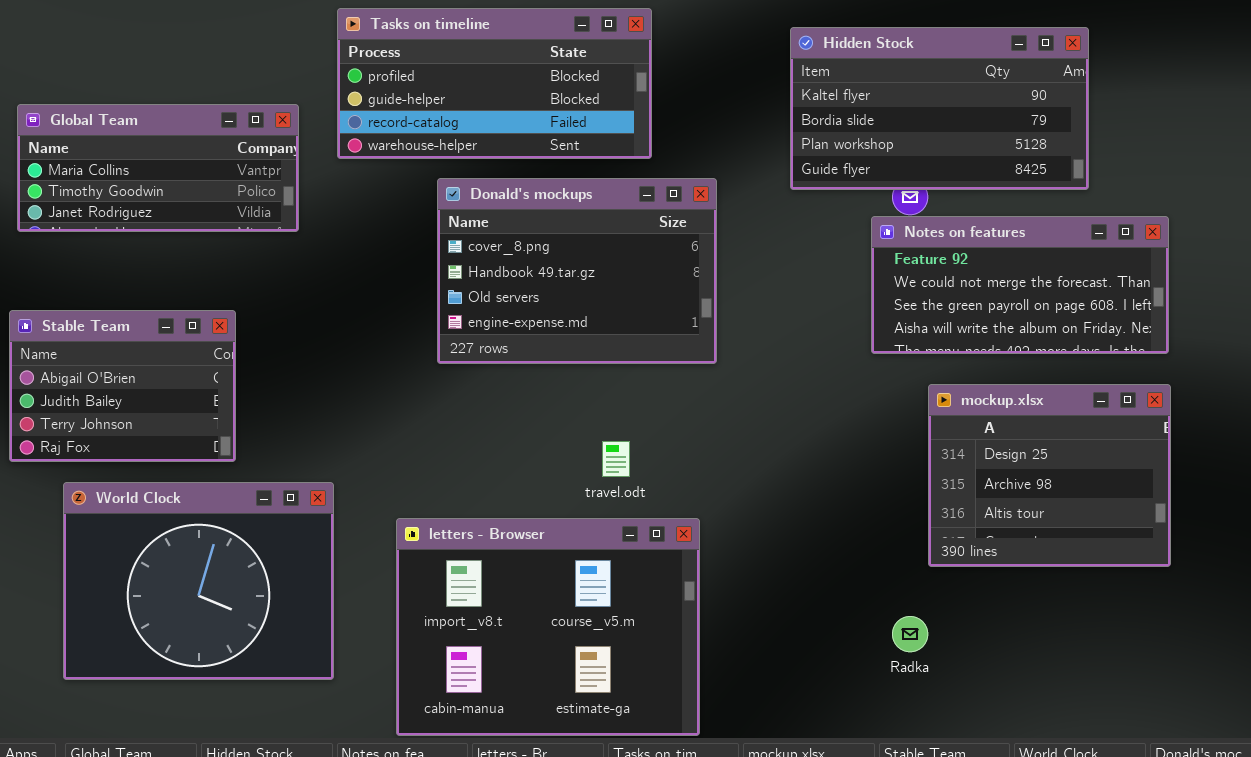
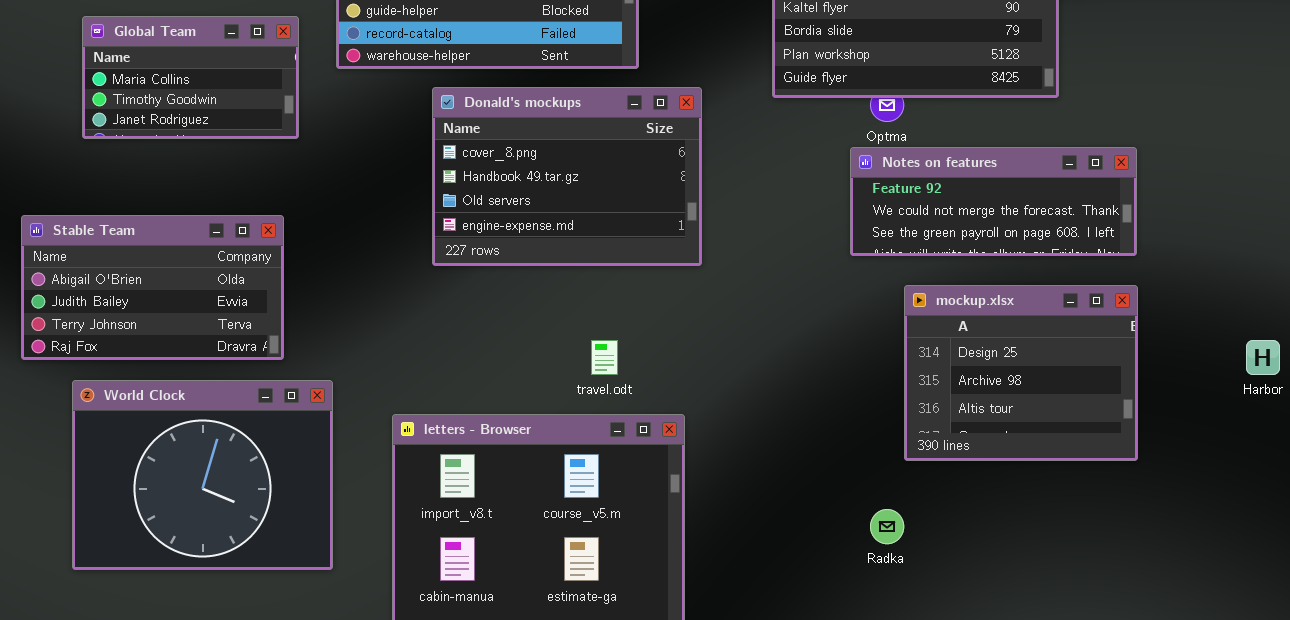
Global Team: [17,104,299,232] -> [82,16,299,139], resized
Notes on features: [871,216,1169,354] -> [850,147,1137,256], resized
Stable Team: [9,310,236,462] -> [21,215,284,360], resized

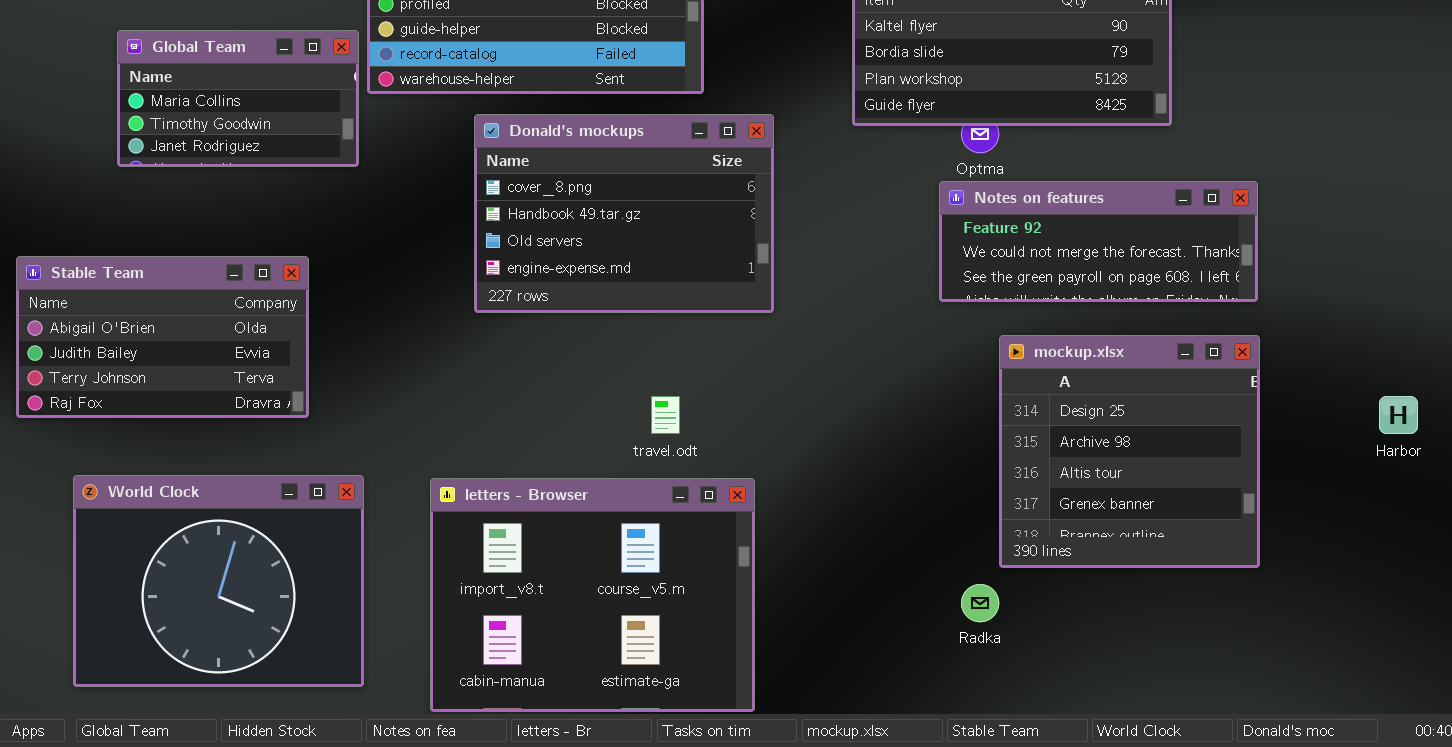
Global Team: [82,16,299,139] -> [117,30,359,167], moved
mockup.xlsx: [904,285,1138,461] -> [999,335,1260,568], resized
World Clock: [72,380,333,570] -> [73,475,364,687], moved

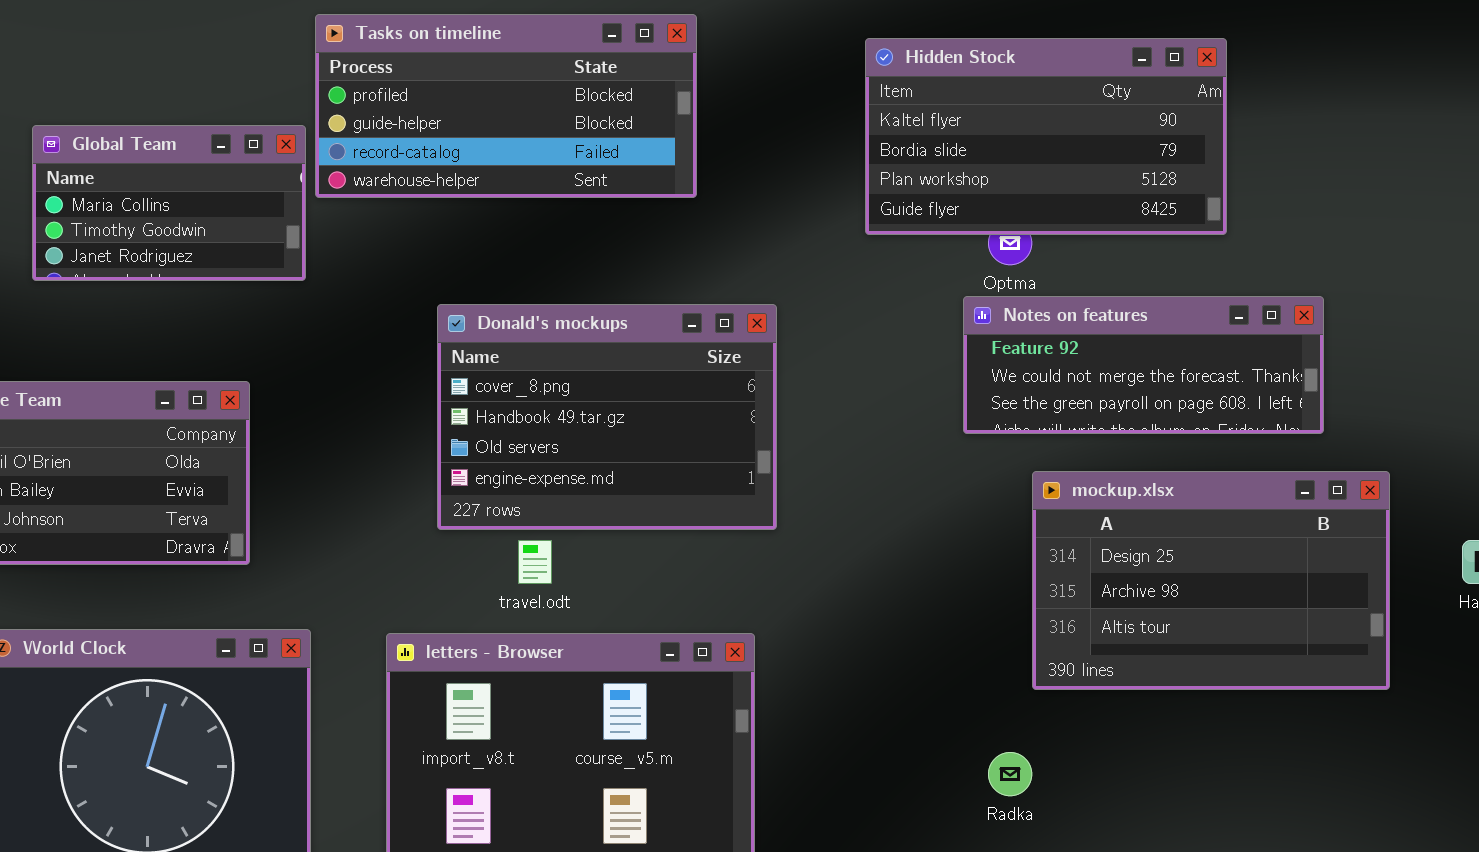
Donald's mockups: [474,114,774,313] -> [437,304,777,530], moved
mockup.xlsx: [999,335,1260,568] -> [1032,471,1390,690], resized
travel.odt: [651,396,680,434] -> [518,540,552,584], moved

